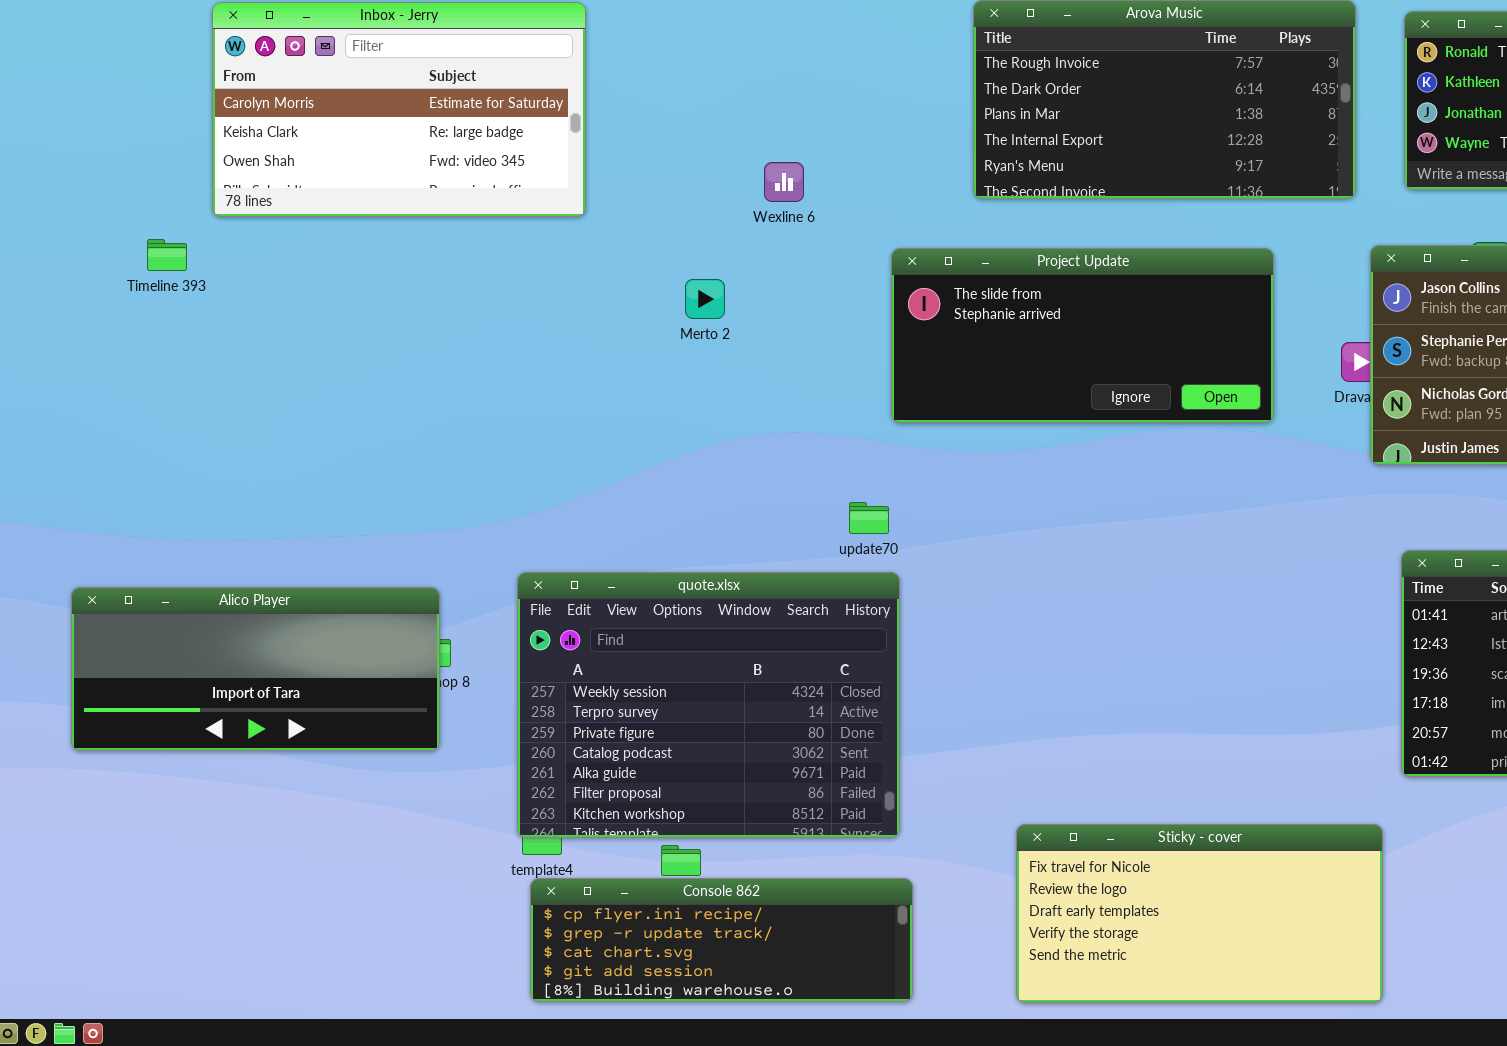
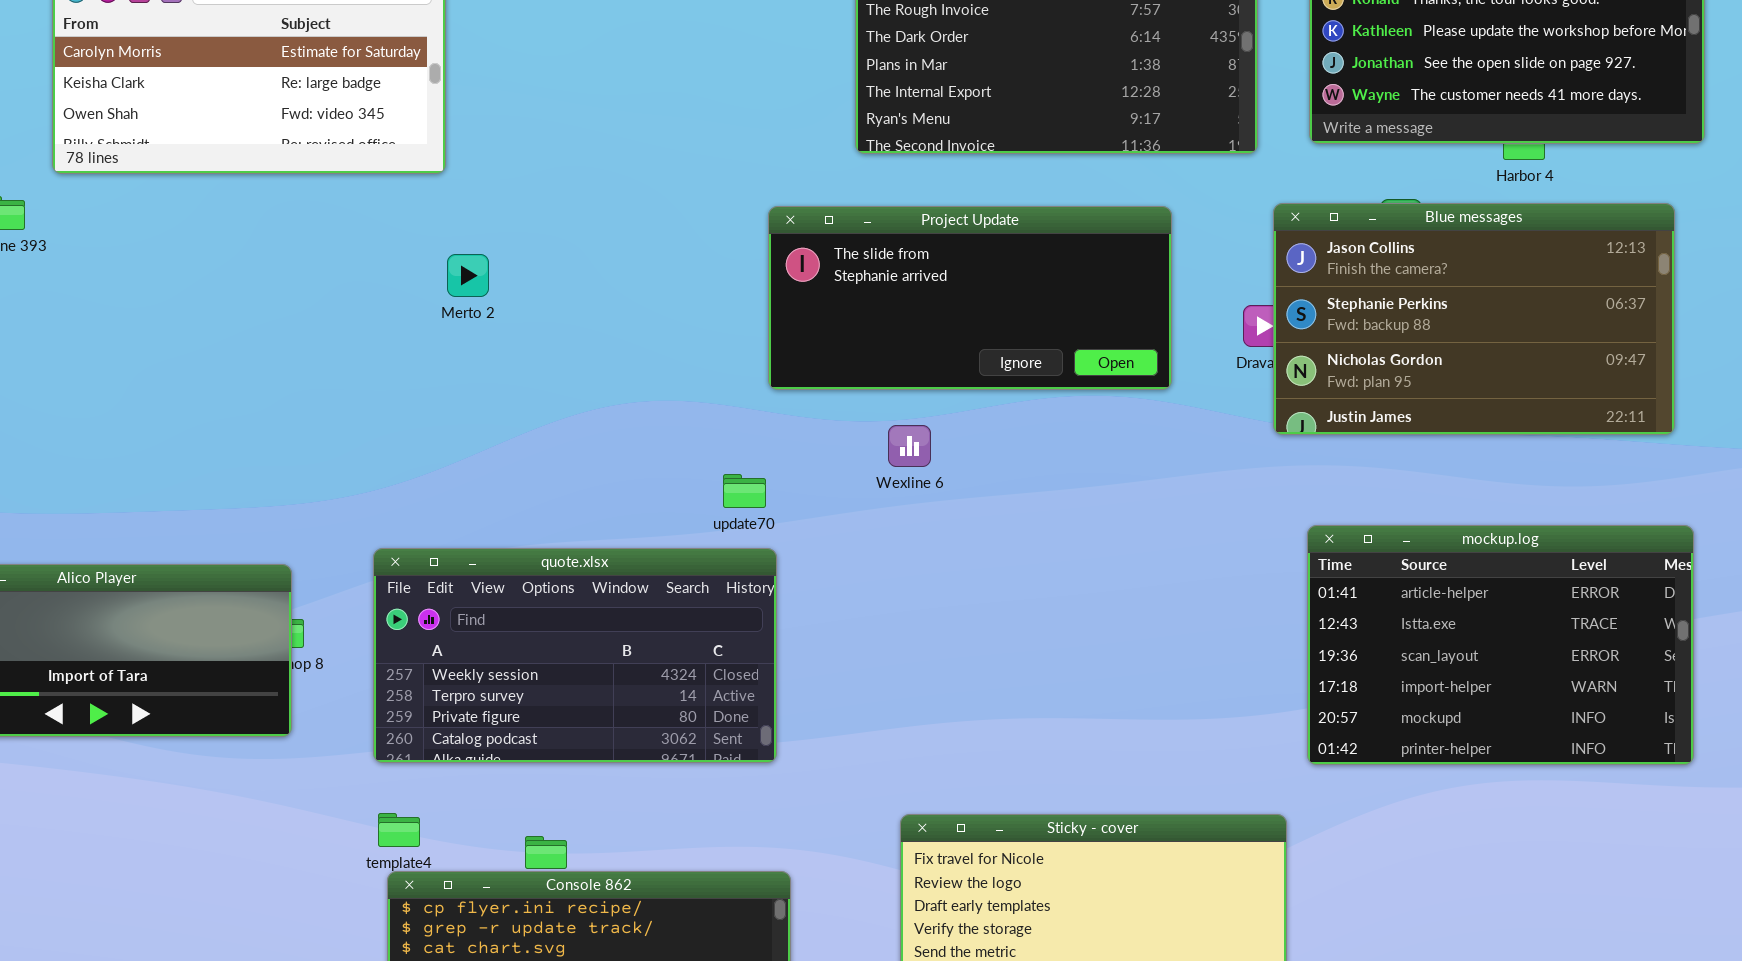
Wexline 6: [764,162,804,202] -> [888,425,931,467], moved
Merto 2: [685,279,725,319] -> [447,254,489,297], moved
quote.xlsx: [517,572,900,838] -> [373,548,777,763], resized

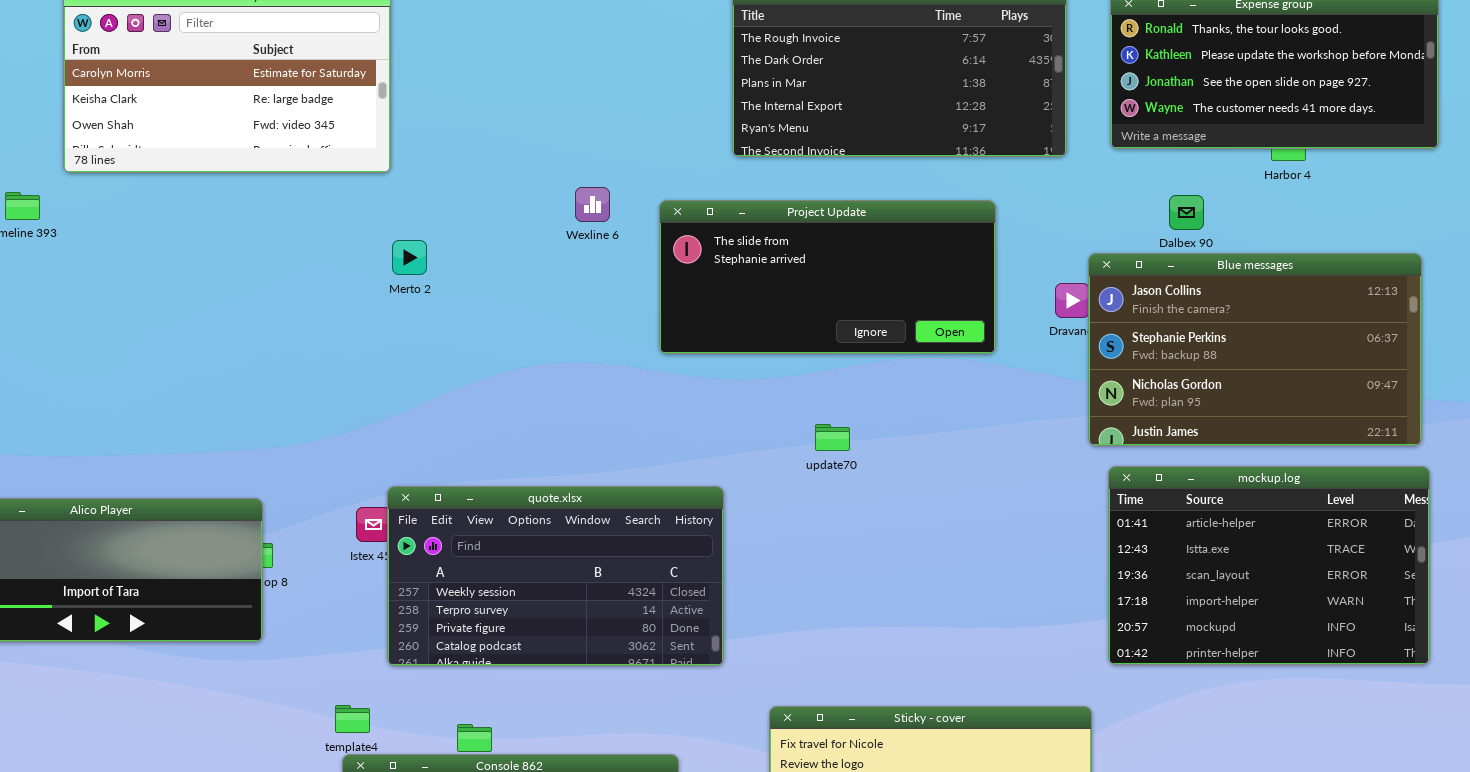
Blue messages: [1273,203,1675,435] -> [1088,253,1422,446], moved
Wexline 6: [888,425,931,467] -> [575,187,610,222], moved
update70: [723,474,766,508] -> [815,424,850,451], moved
quote.xlsx: [373,548,777,763] -> [387,486,724,666], moved

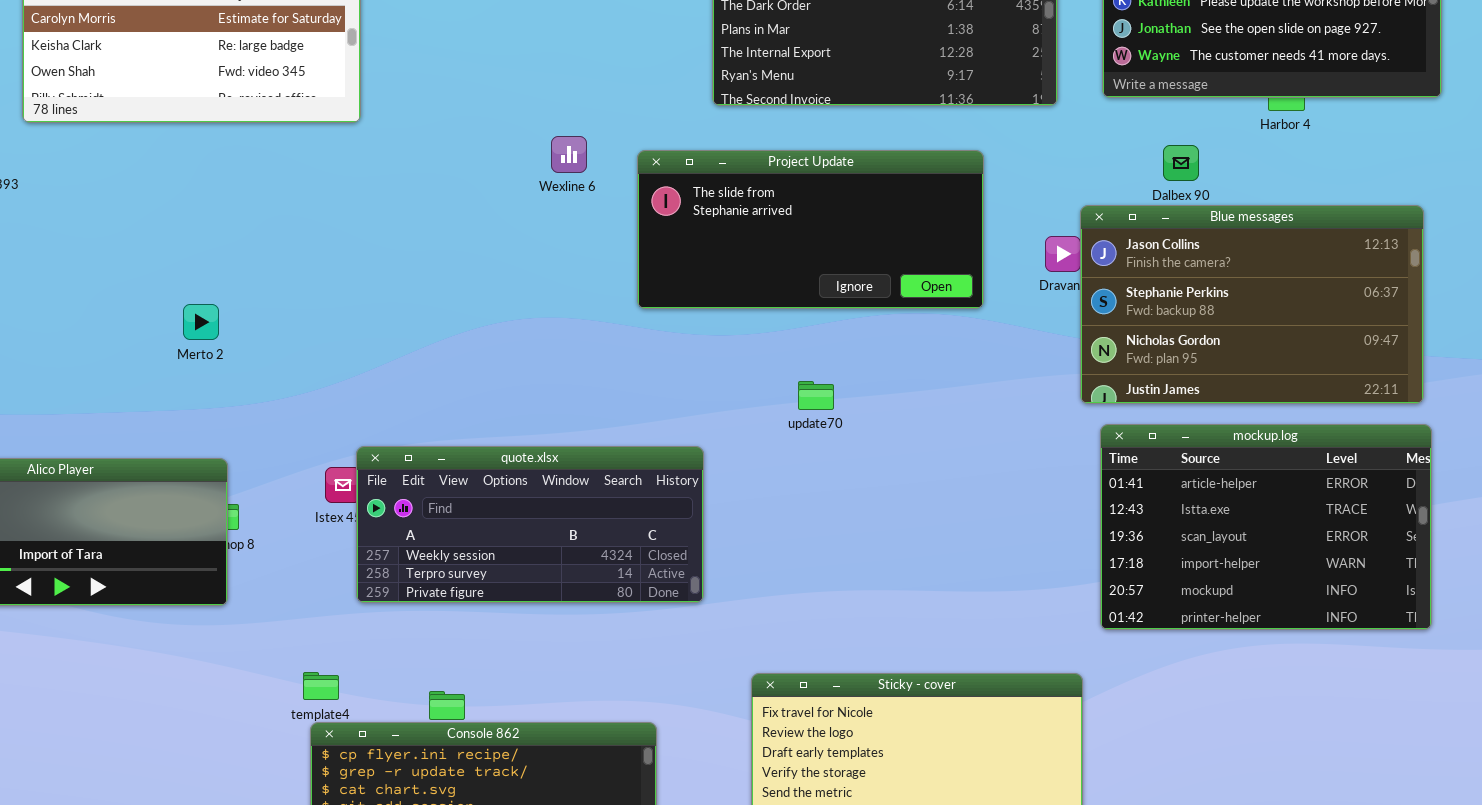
Merto 2: [392,240,427,275] -> [183,304,219,340], moved
quote.xlsx: [387,486,724,666] -> [356,446,704,603], resized

